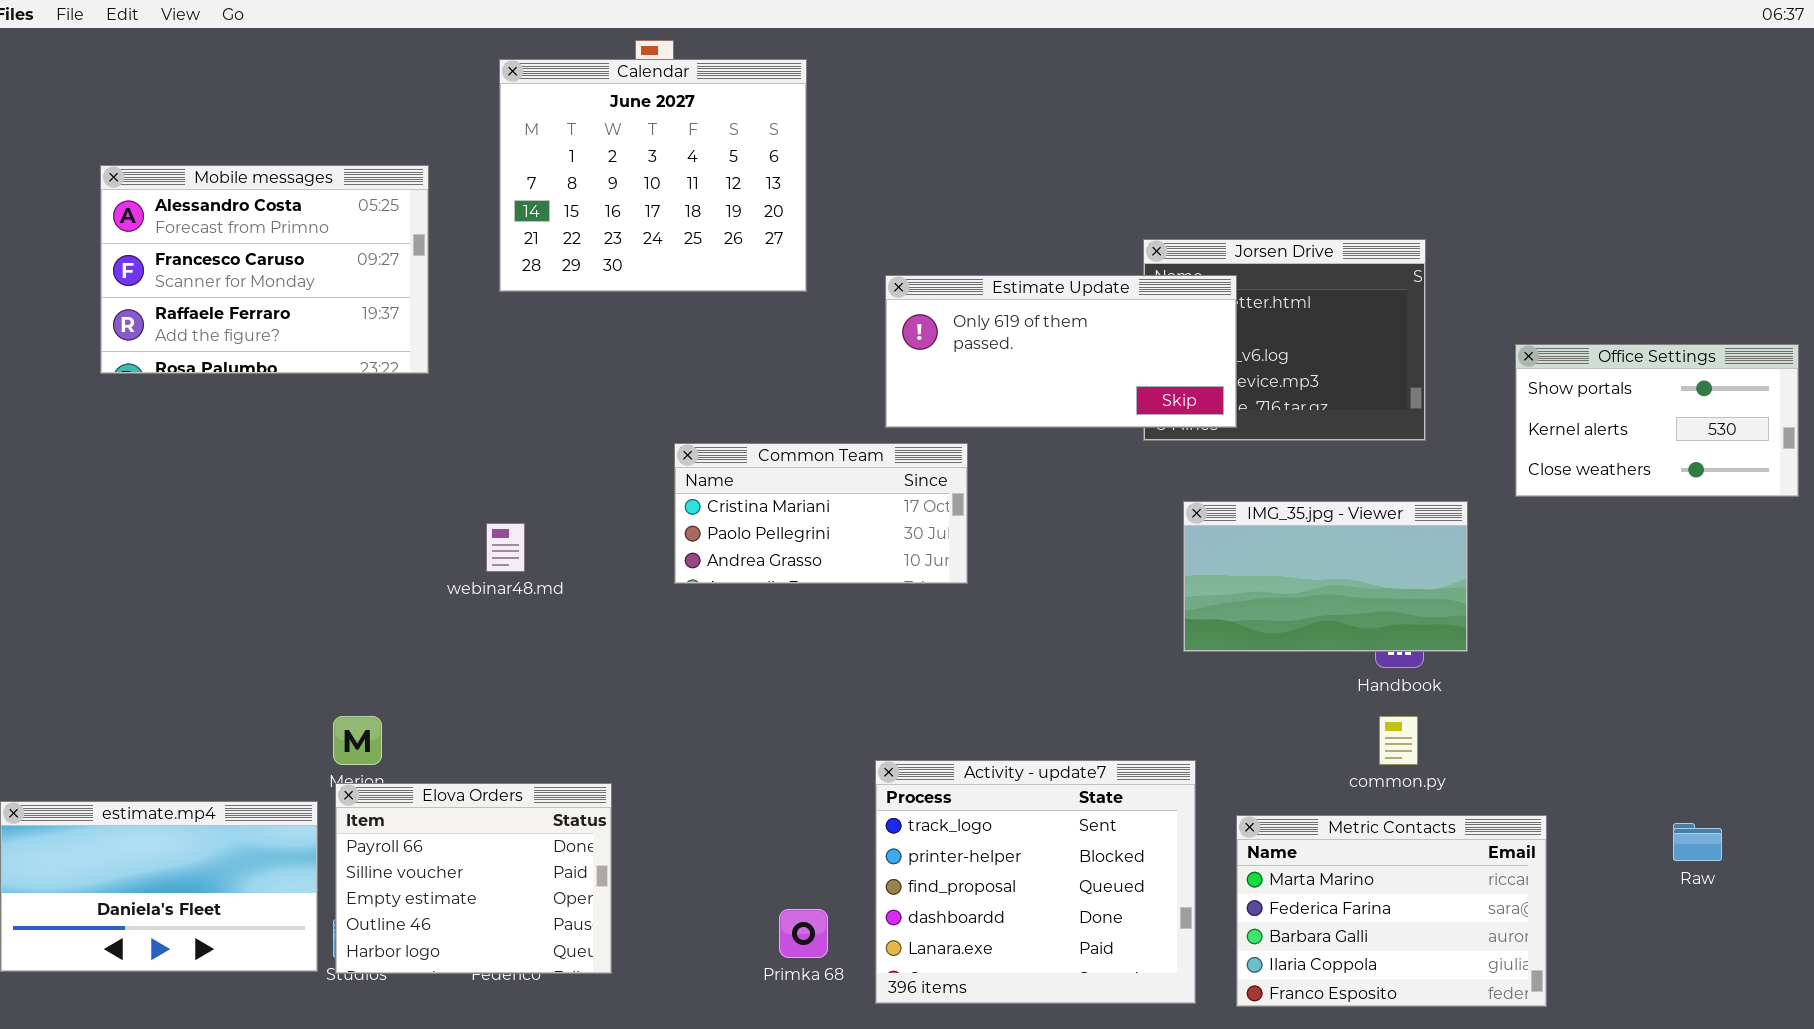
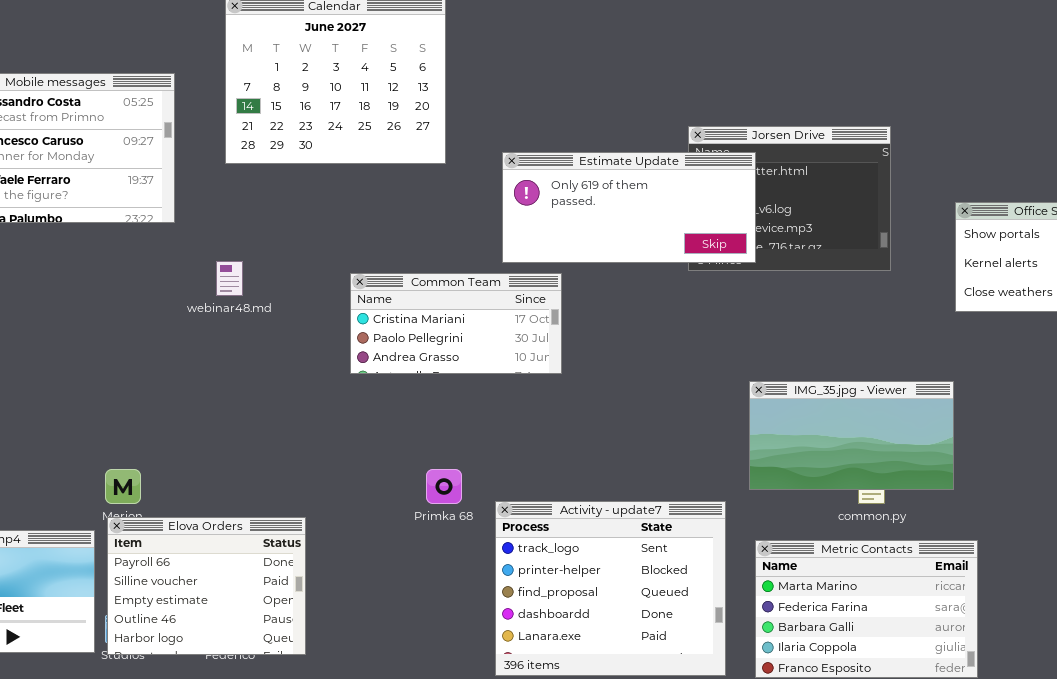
IMG_35.jpg - Viewer: [1183,501,1468,652] -> [749,381,954,490], moved
webinar48.md: [486,523,525,572] -> [216,261,243,296], moved
Primka 68: [779,909,828,958] -> [426,469,462,504], moved

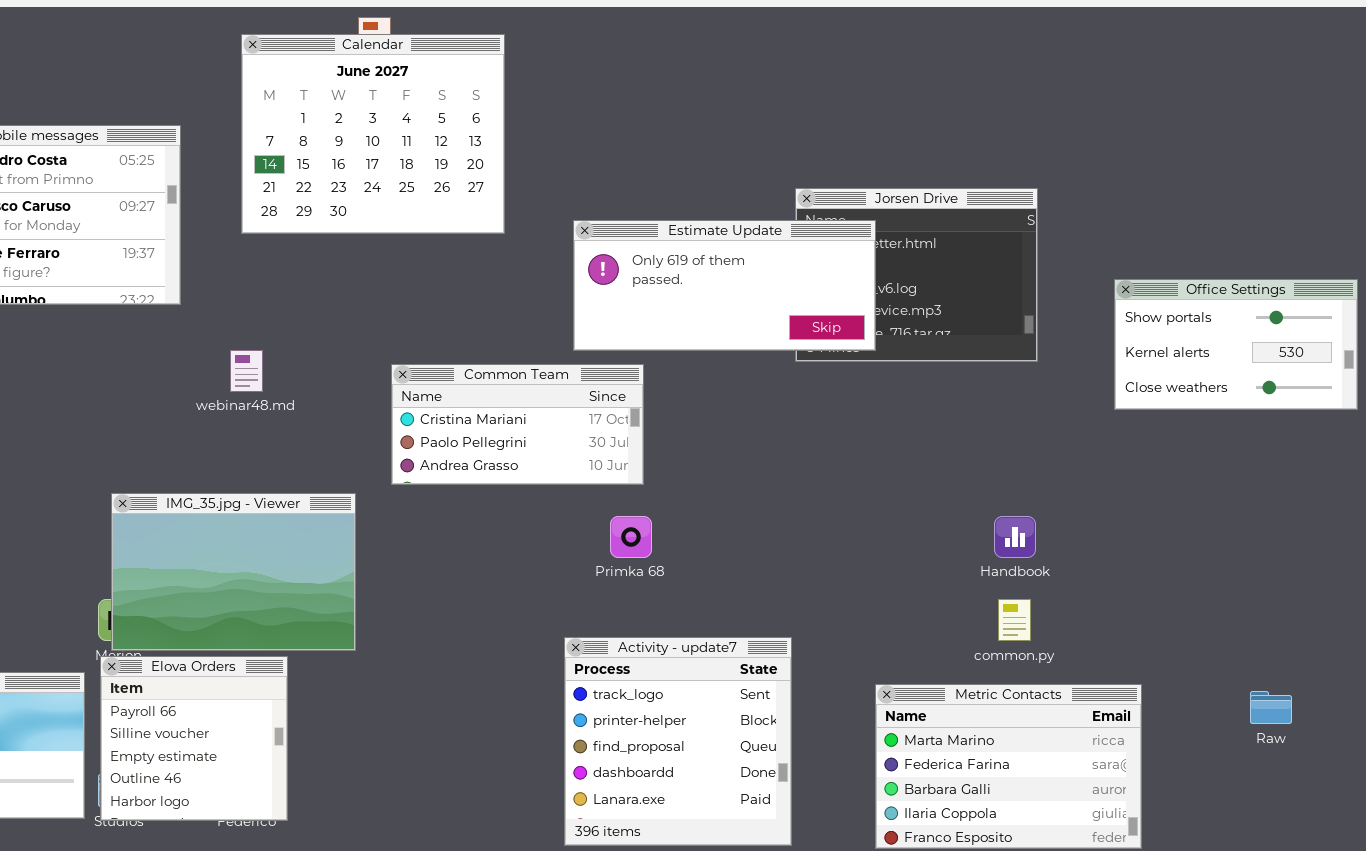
IMG_35.jpg - Viewer: [749,381,954,490] -> [111,493,356,651], moved, resized
Primka 68: [426,469,462,504] -> [610,516,652,558], moved
Activity - update7: [495,501,726,676] -> [564,637,792,846], resized
Elova Orders: [107,517,306,655] -> [100,656,288,821], resized

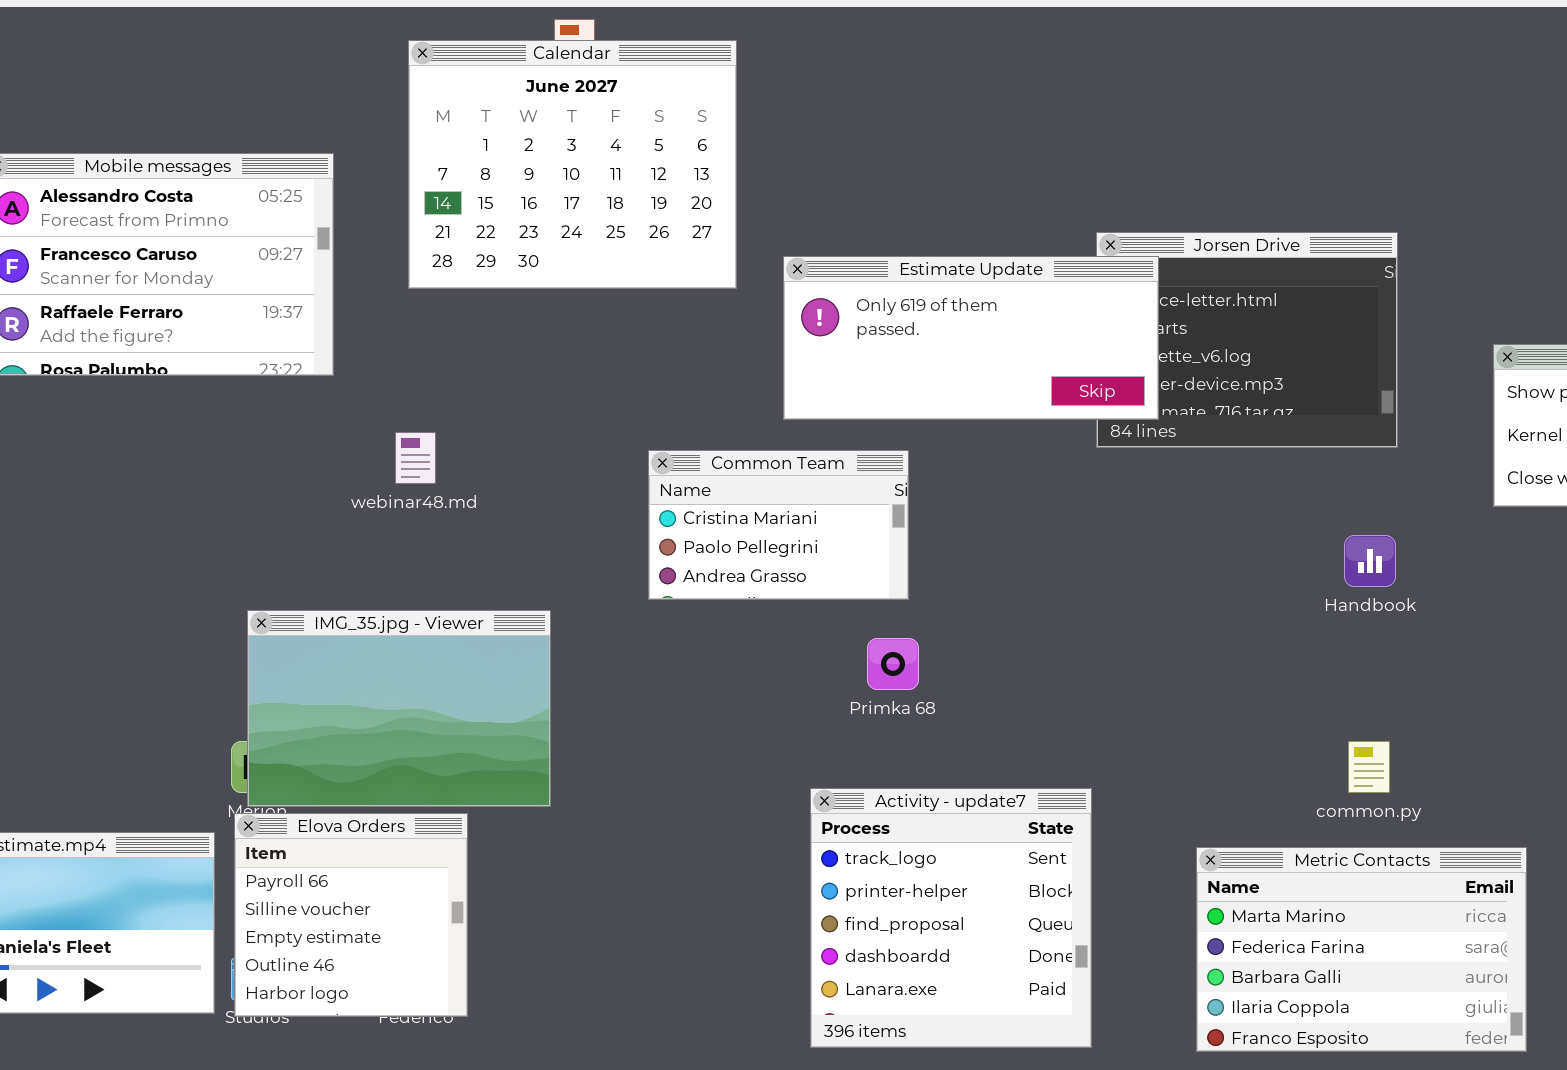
Estimate Update: [573,220,876,351] -> [783,256,1159,420], moved
Common Team: [391,364,644,485] -> [648,450,909,600], resized
Handbook: [994,516,1036,558] -> [1344,535,1396,587], moved

